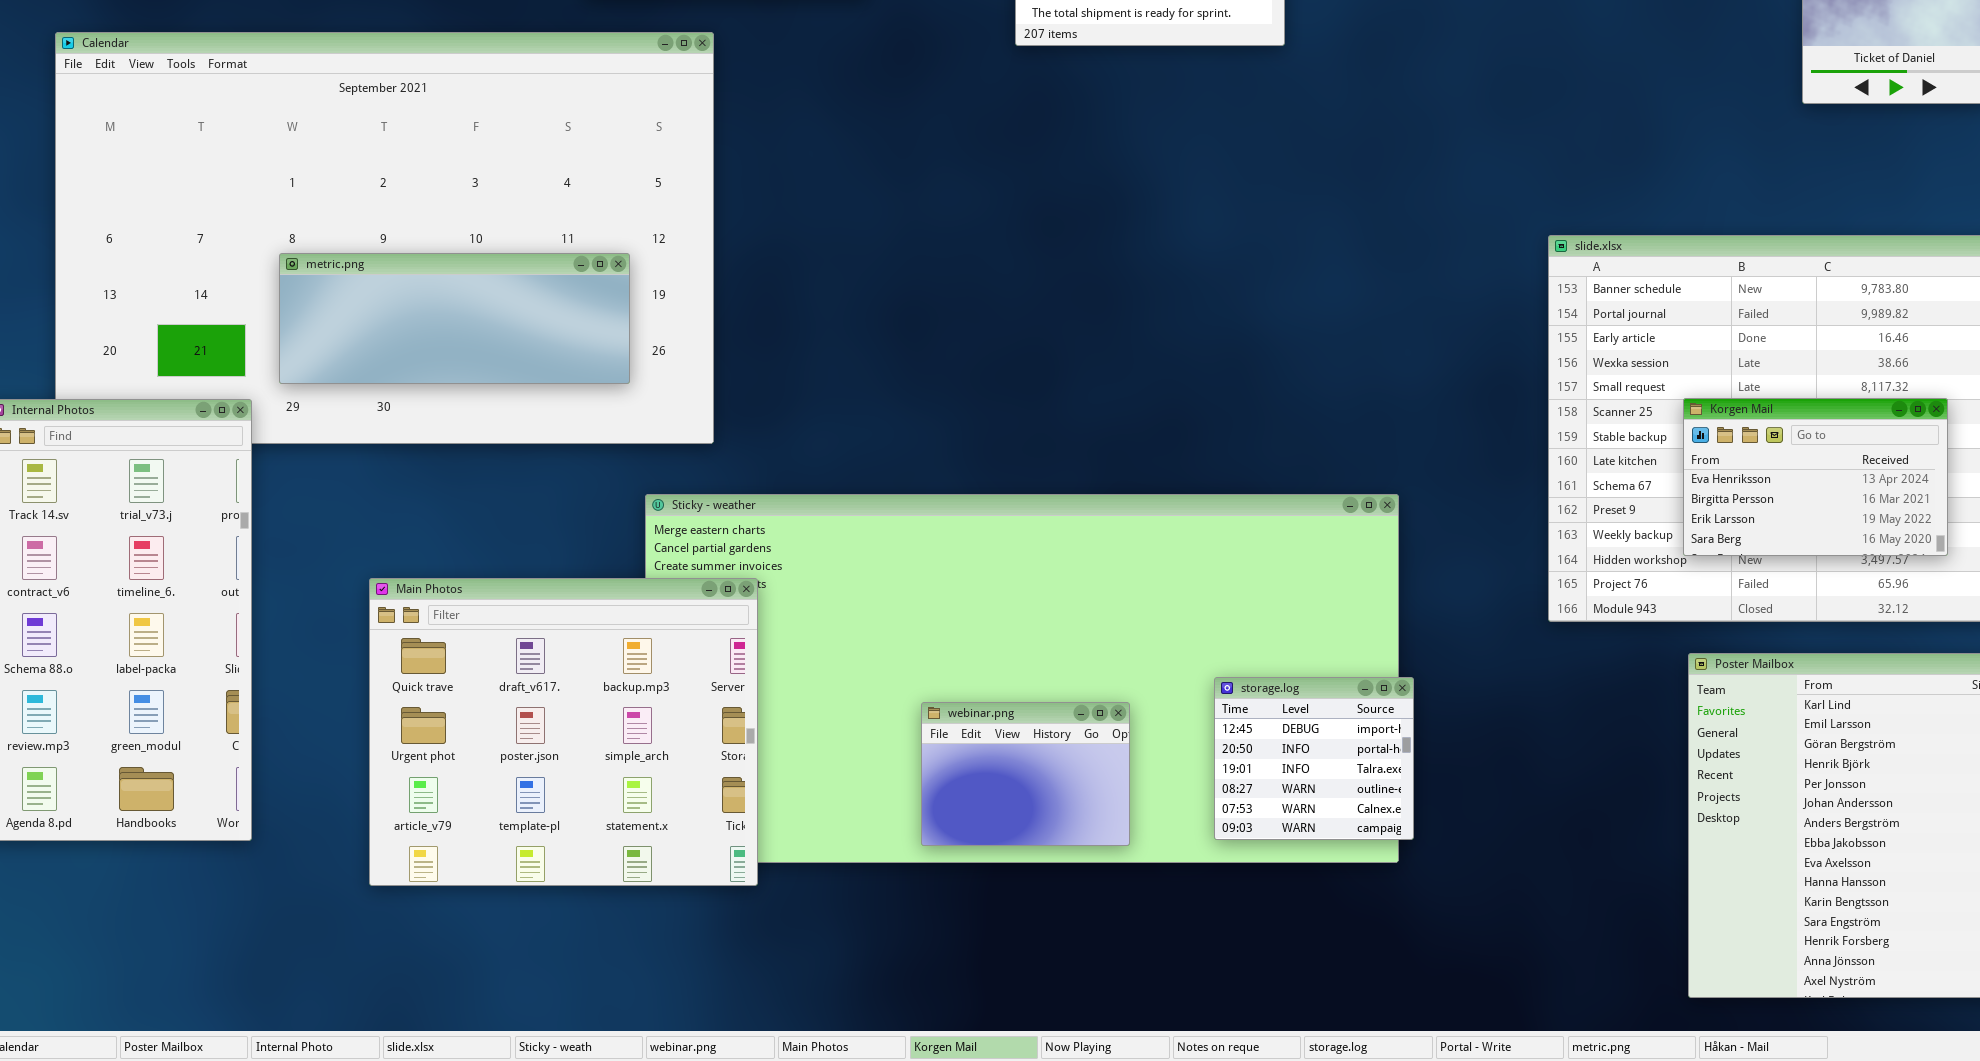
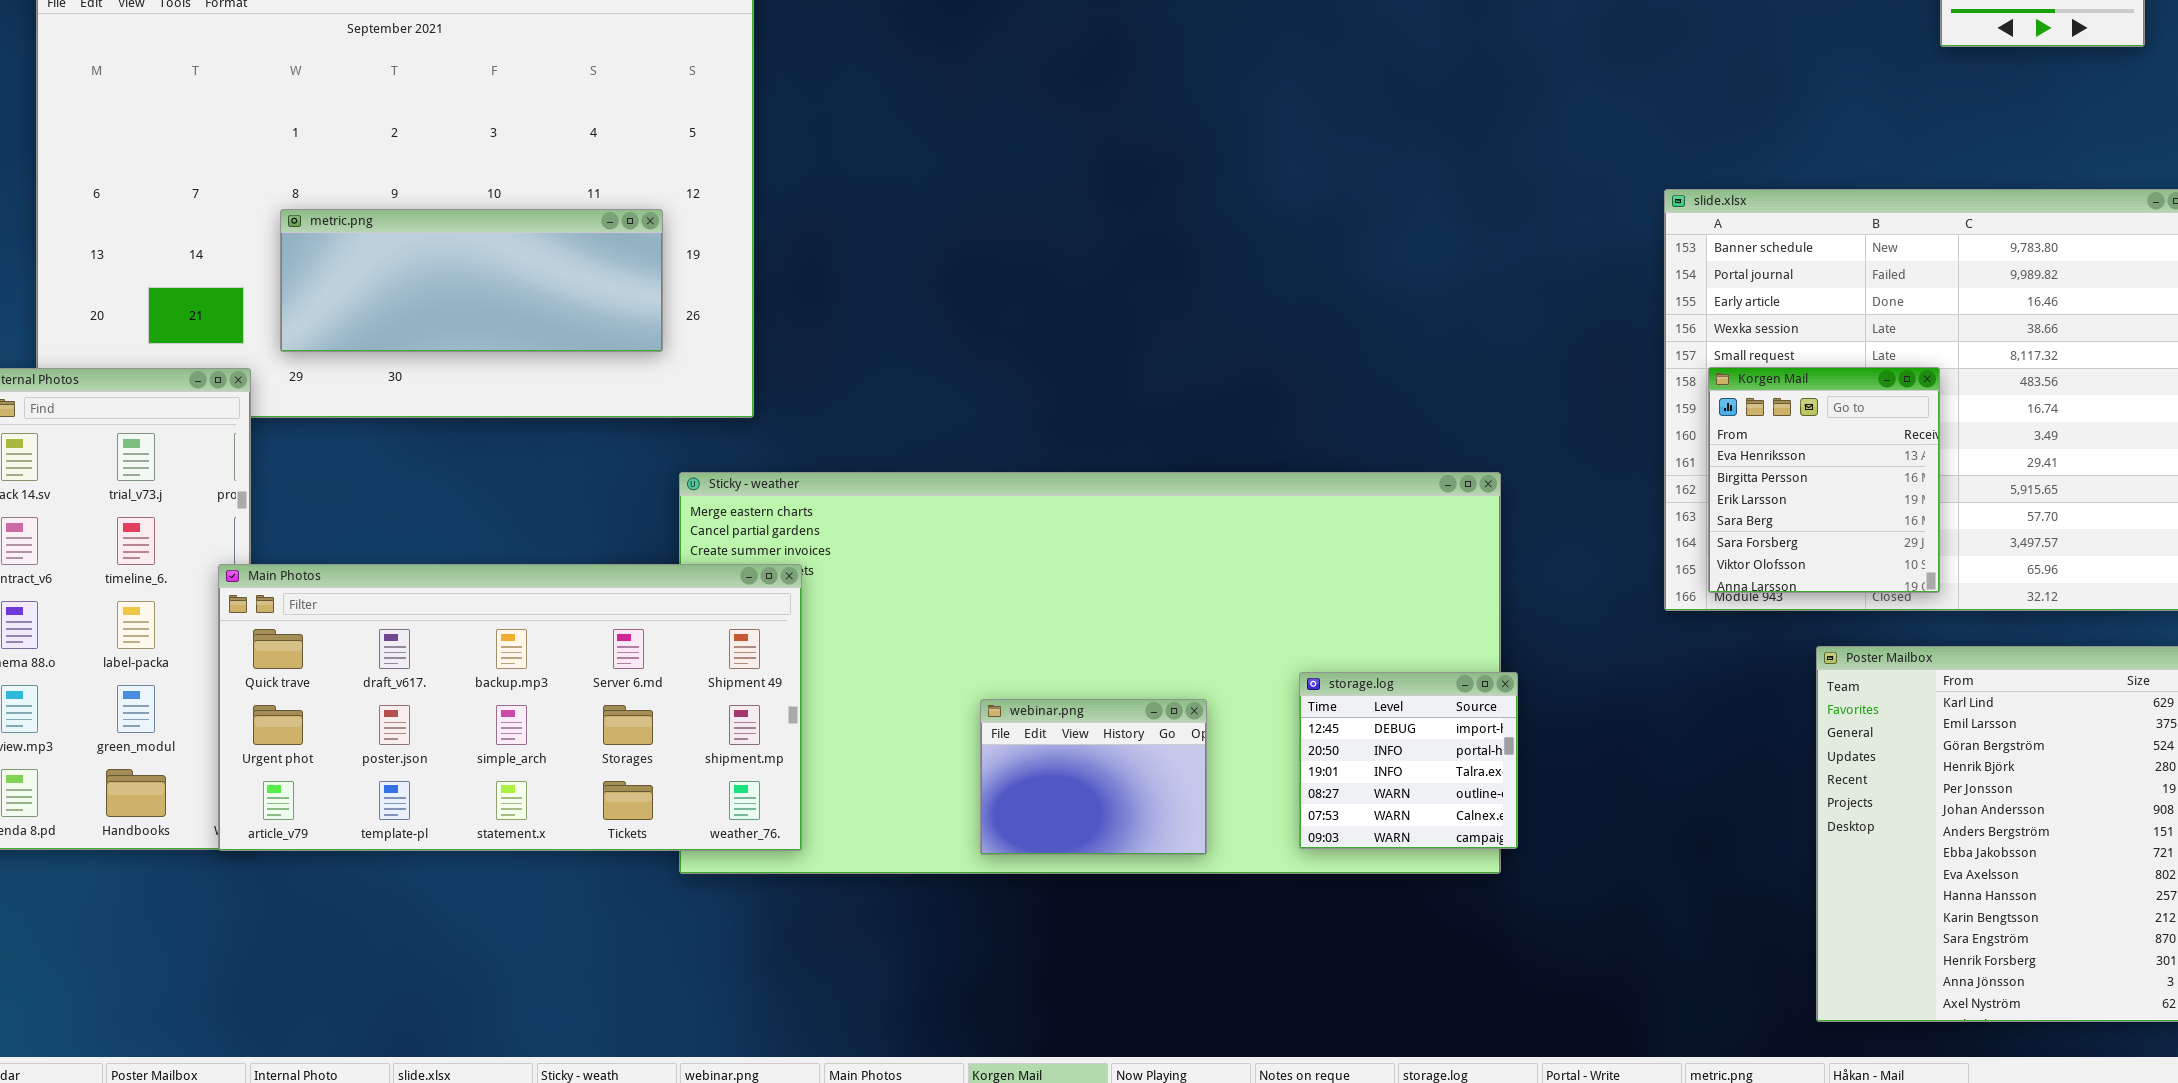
Korgen Mail: [1683,398,1948,556] -> [1708,367,1940,593], moved, resized
Main Photos: [369,578,758,886] -> [218,564,802,851], resized

